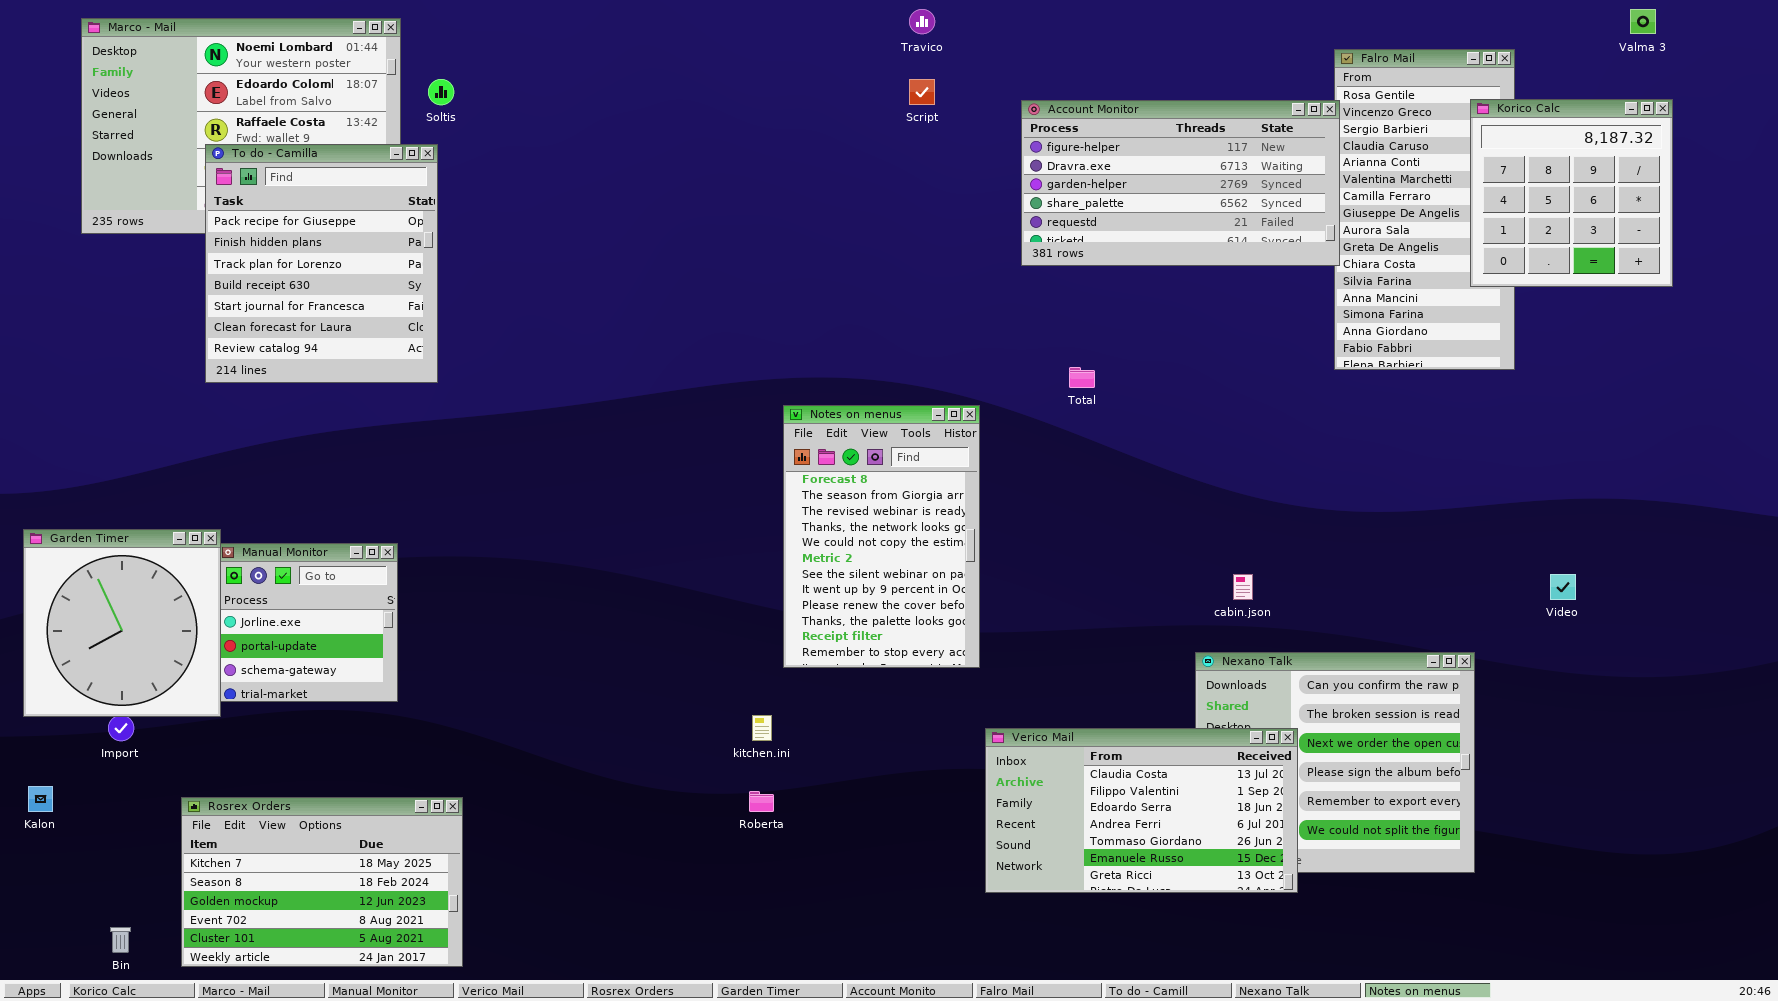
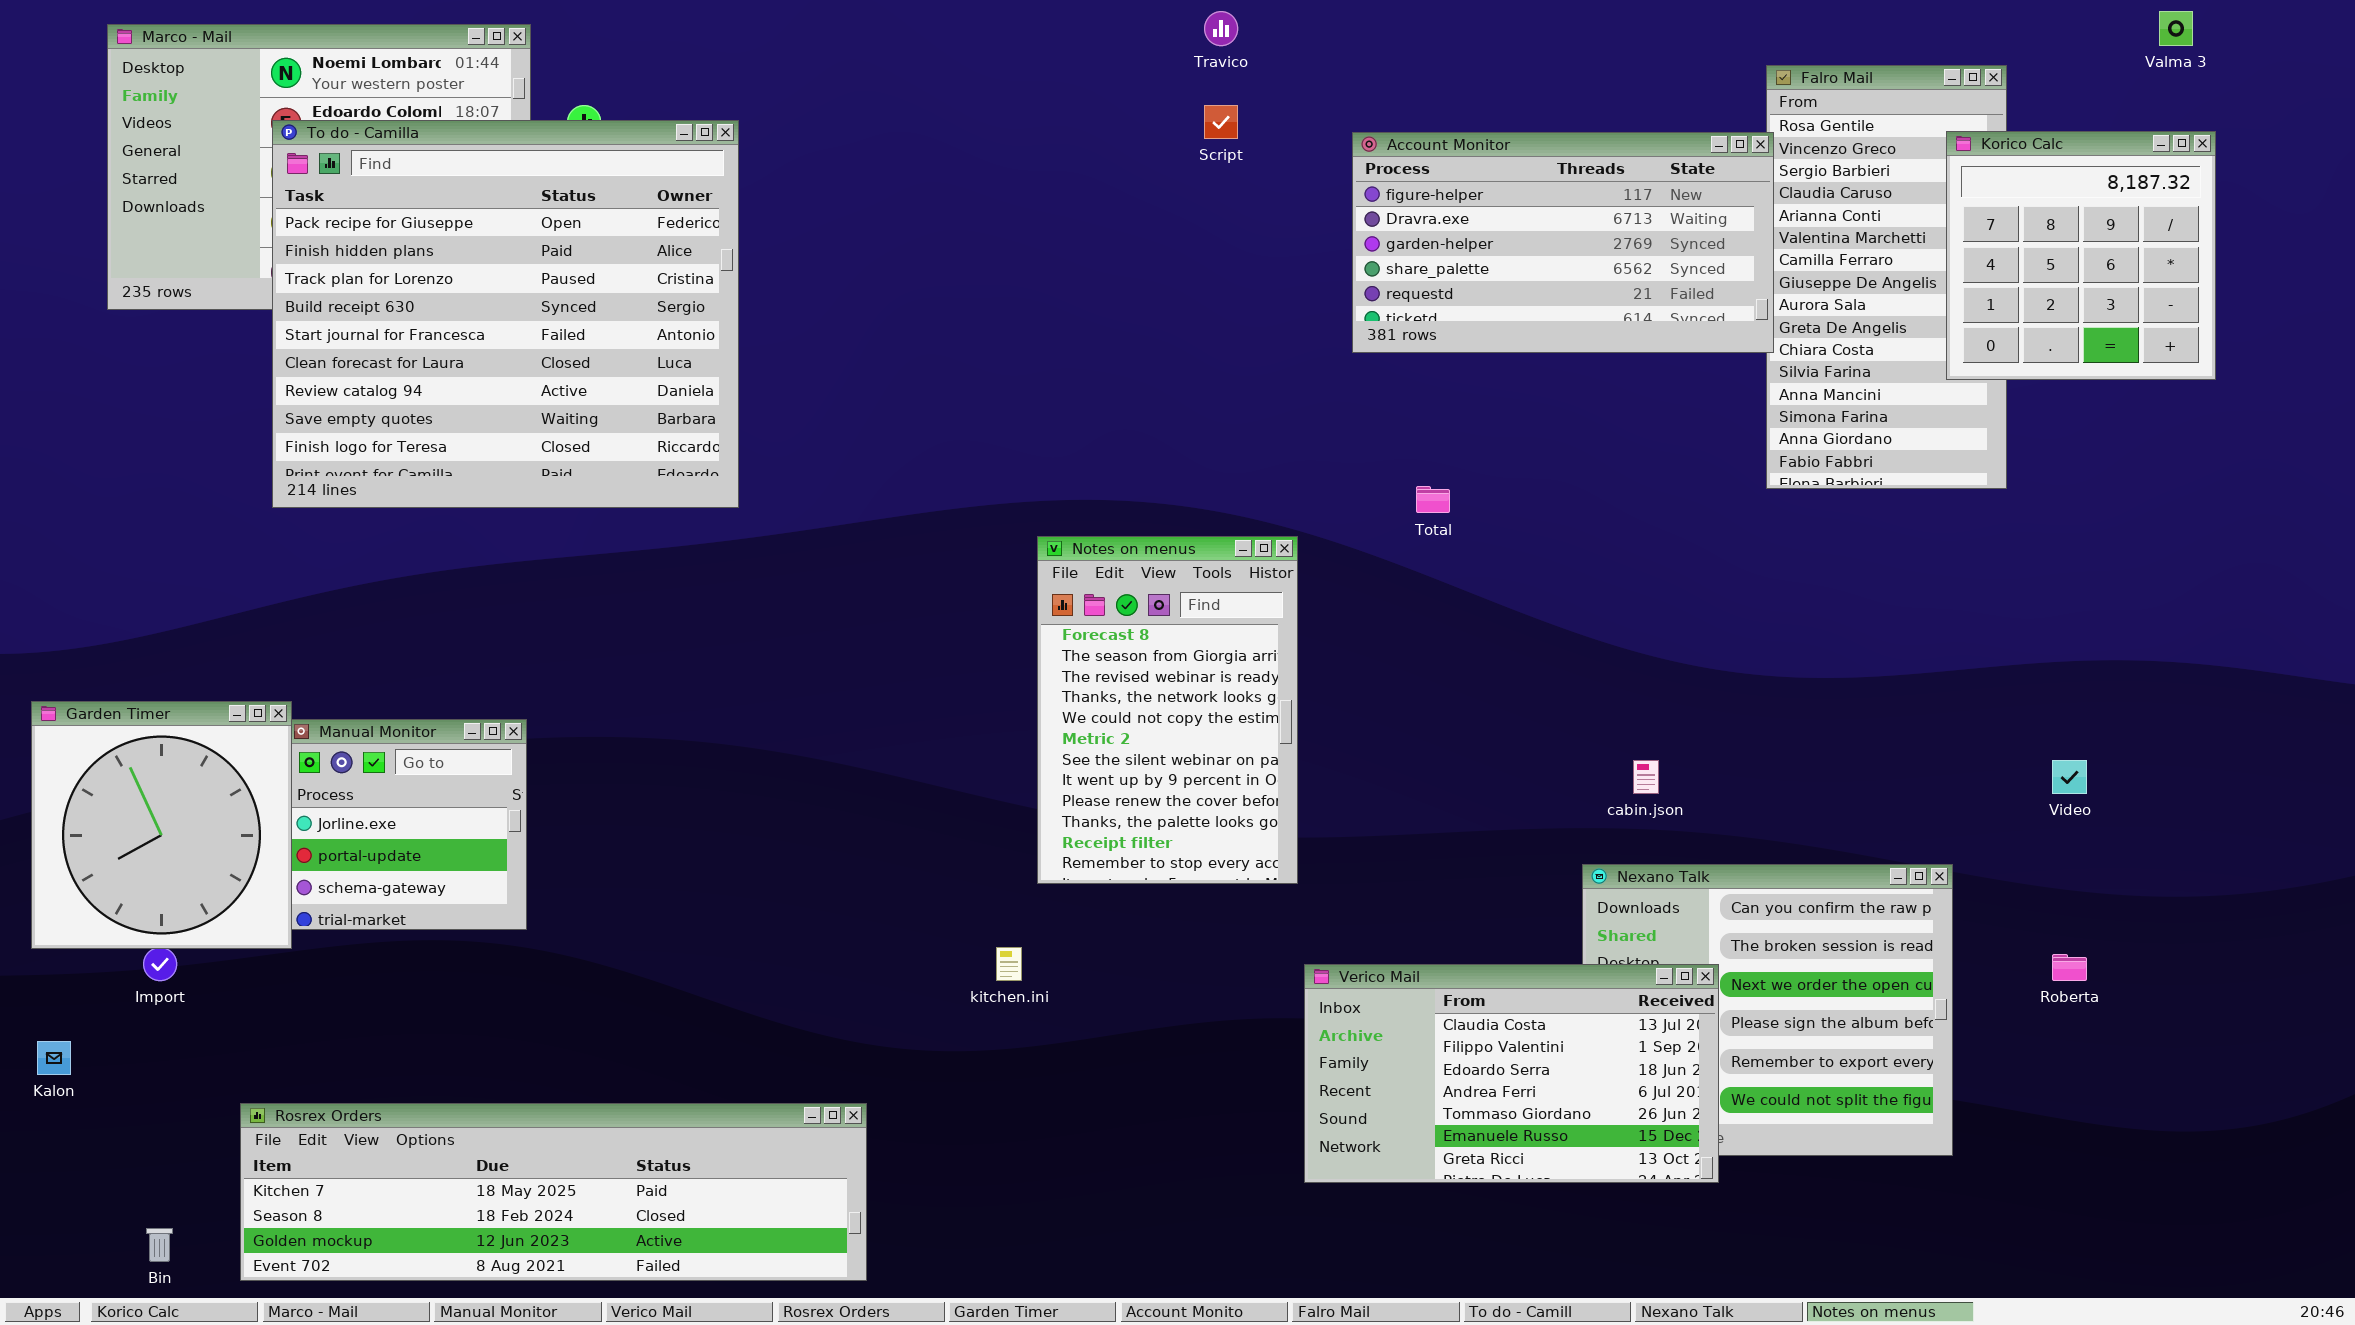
To do - Camilla: [205,144,438,383] -> [272,120,739,508], resized
Roberta: [749,791,774,812] -> [2052,954,2087,981], moved
Rosrex Orders: [181,797,463,967] -> [240,1103,867,1281], resized

